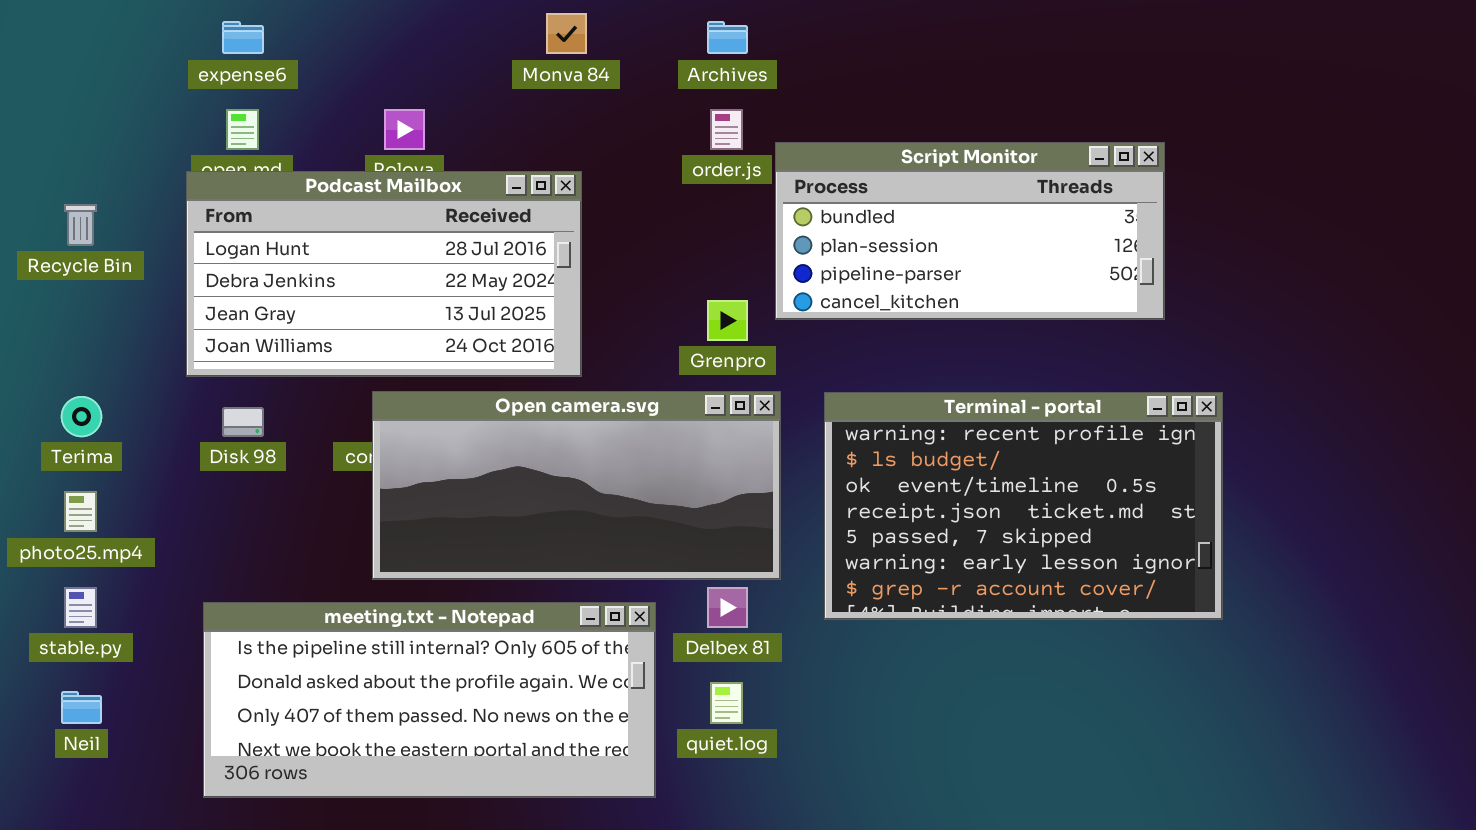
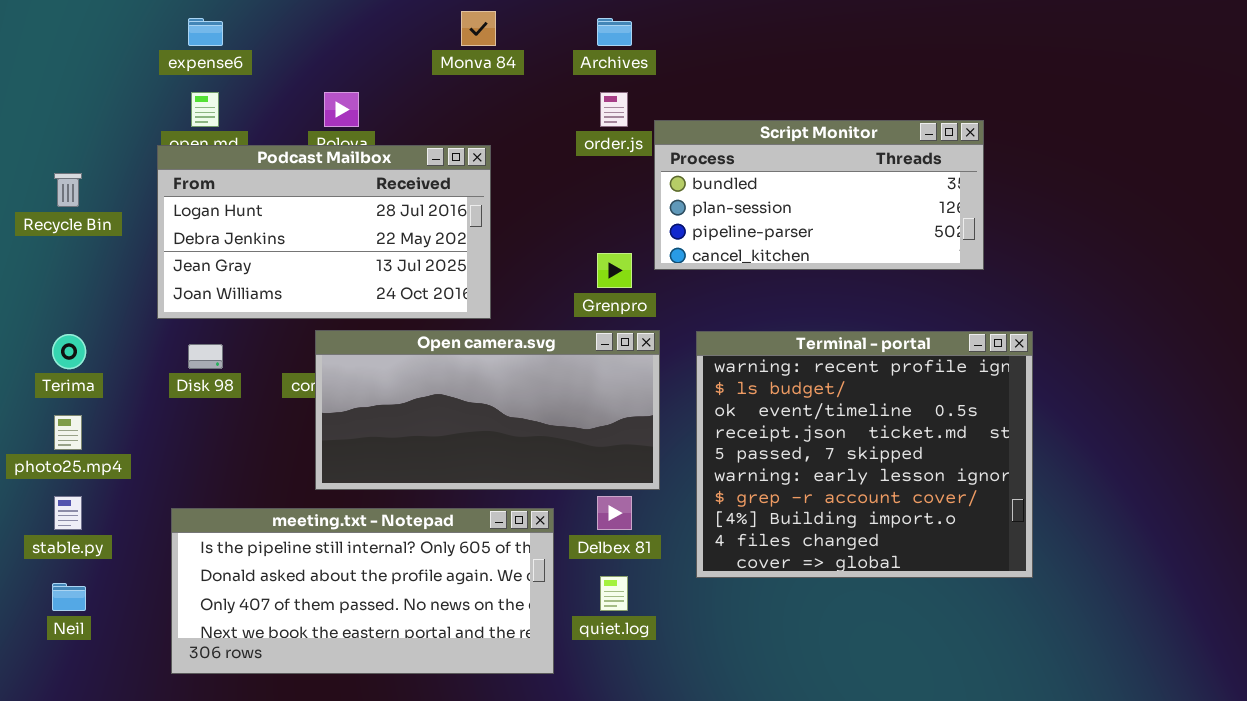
Terminal - portal: [824,392,1223,620] -> [696,331,1033,578], resized

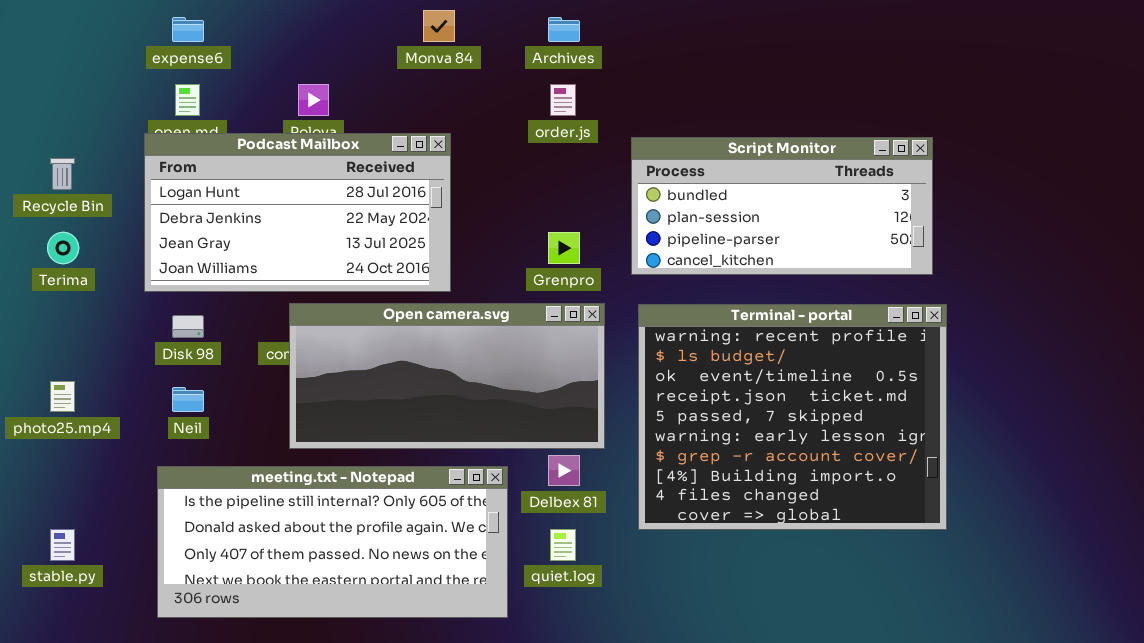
Script Monitor: [654,120,984,270] -> [631,137,933,275], moved
Terima: [52,334,86,369] -> [47,232,79,264], moved
stable.py: [54,496,82,530] -> [50,529,75,561], moved
Neil: [52,583,86,611] -> [172,387,204,412], moved

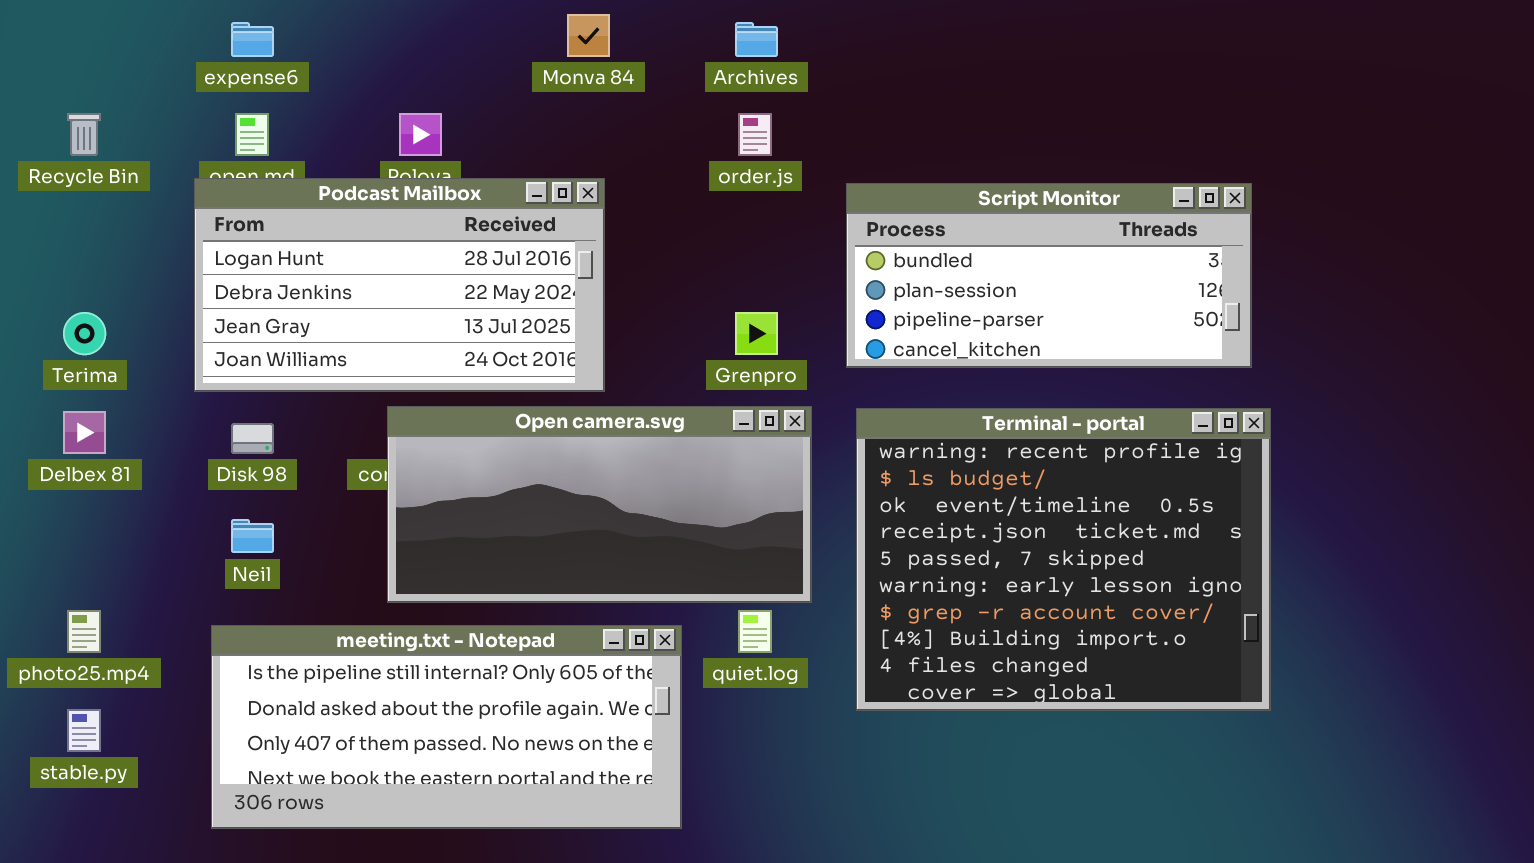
Recycle Bin: [50,158,75,190] -> [67,113,101,156], moved
photo25.mp4: [50,381,75,412] -> [67,610,101,653], moved
Delbex 81: [548,455,580,486] -> [63,411,106,454], moved
quiet.log: [550,529,576,561] -> [738,610,772,653], moved

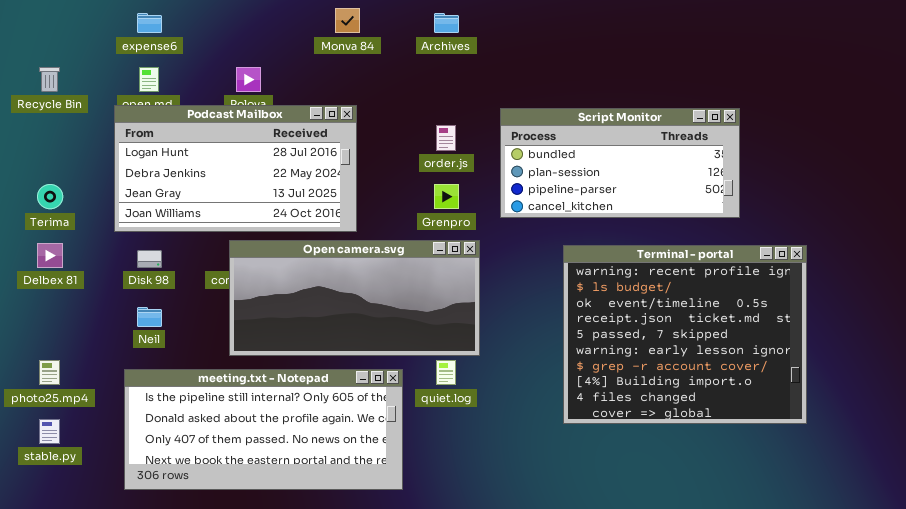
order.js: [738,113,772,156] -> [436,125,456,151], moved
Terminal - portal: [856,408,1271,711] -> [563,245,807,424], moved

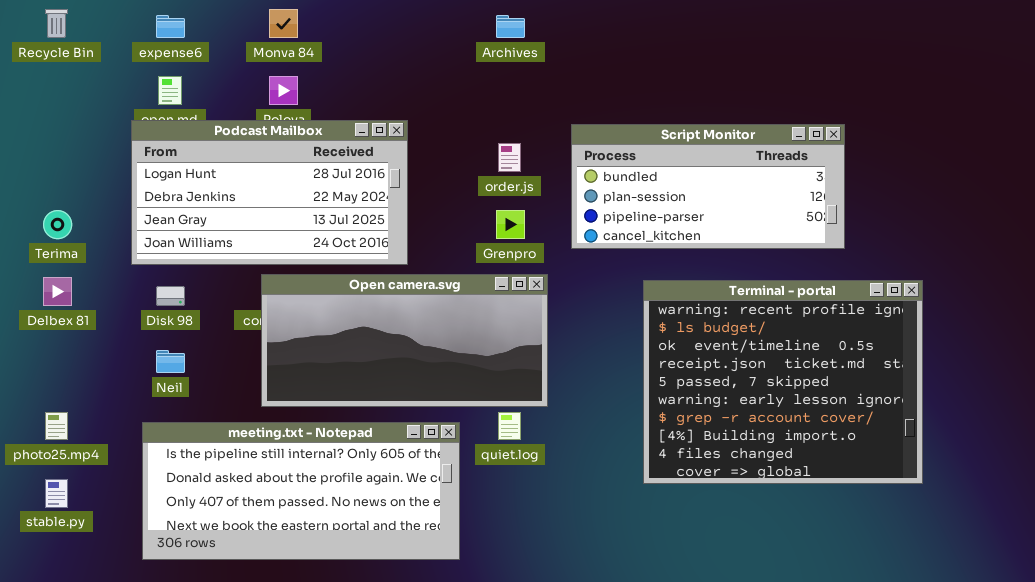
Monva 84: [335,8,360,33] -> [269,9,298,38], moved
Recycle Bin: [39,67,60,92] -> [45,9,68,38], moved

